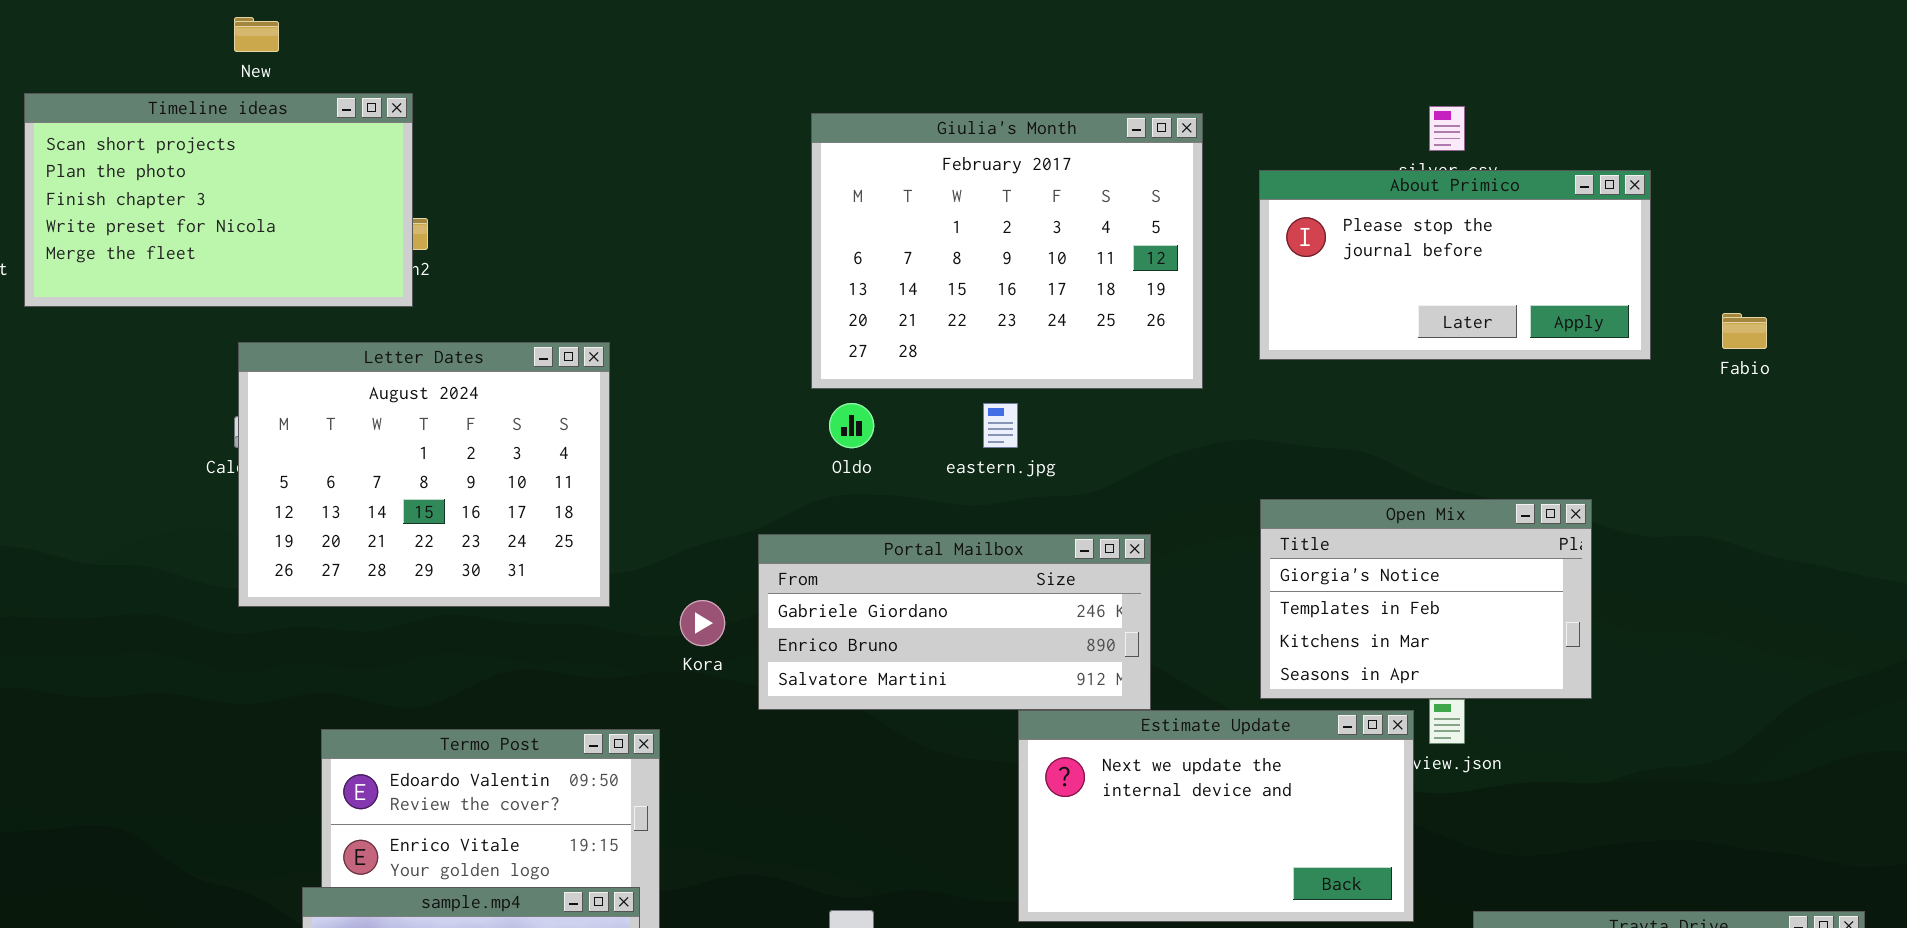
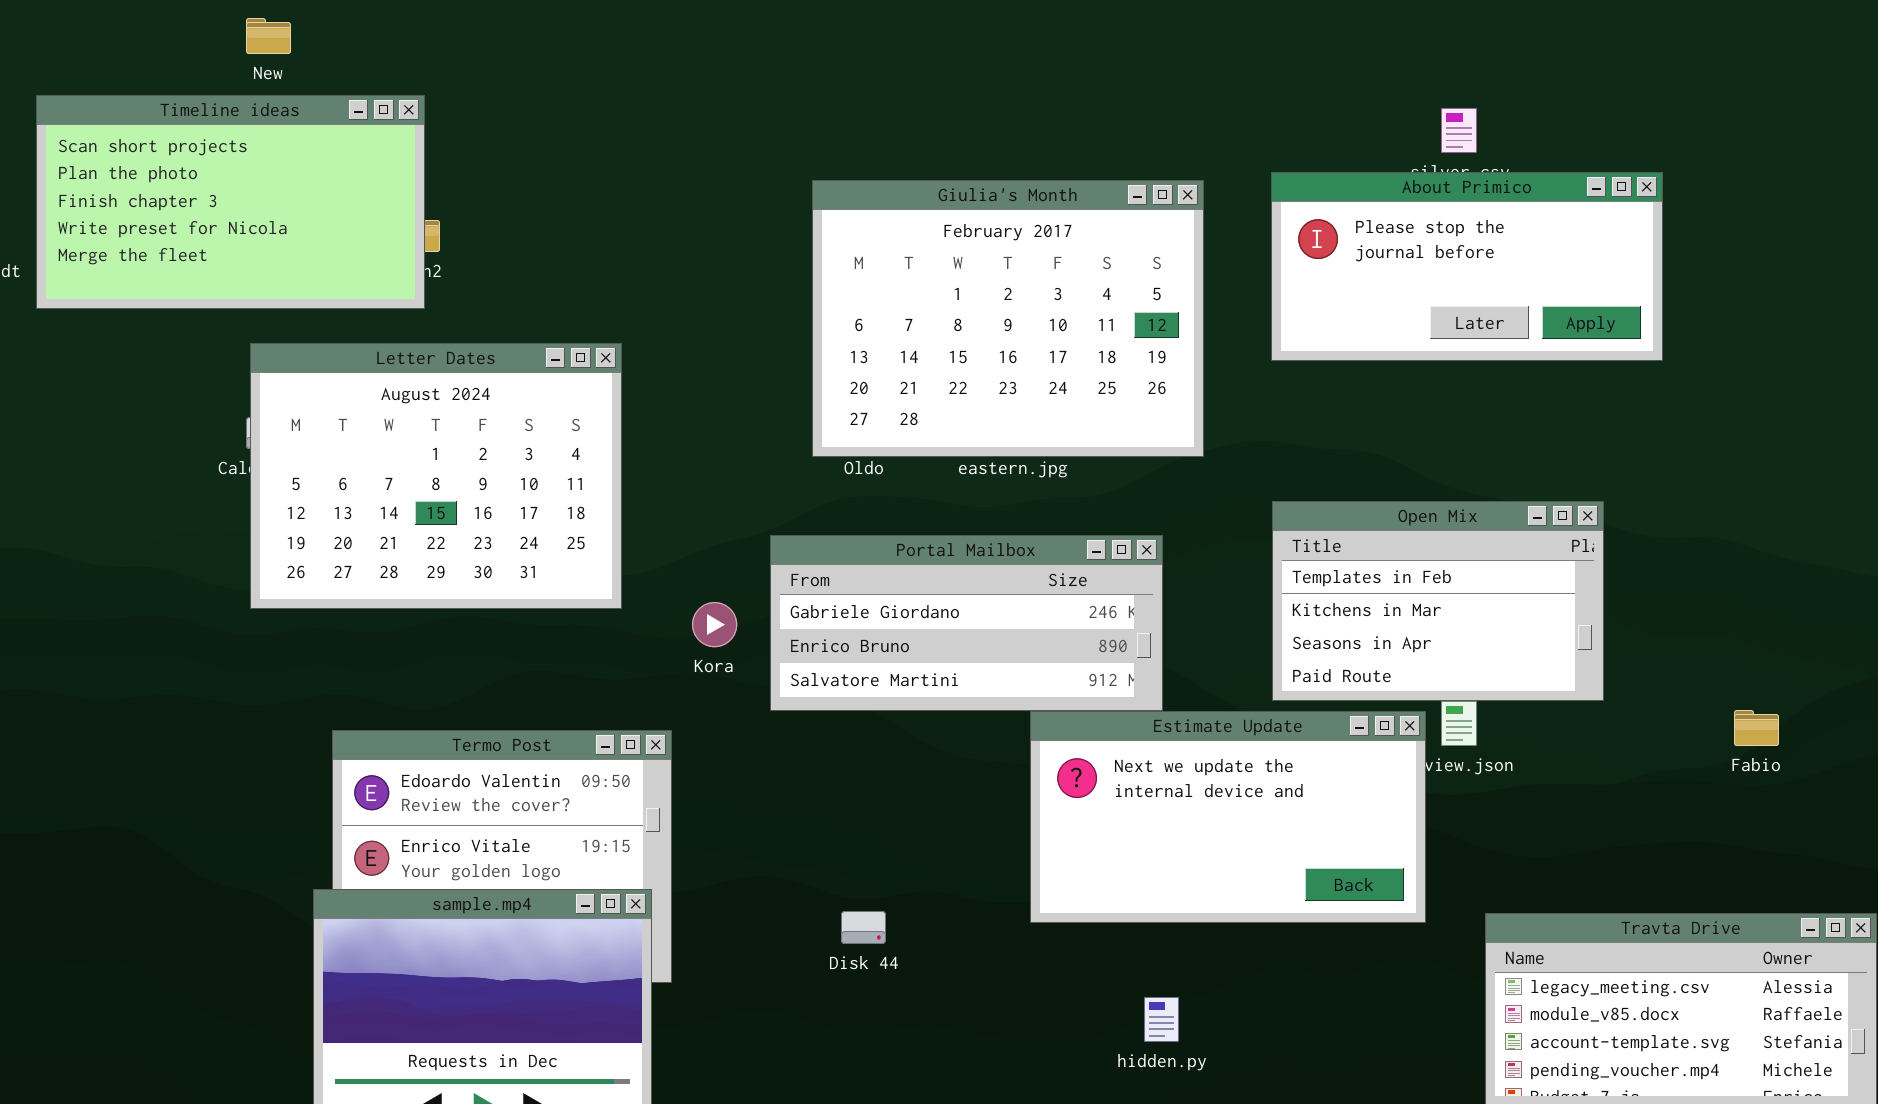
Giulia's Month: [811,113,1203,389] -> [812,180,1204,457], moved
Fabio: [1722,313,1767,349] -> [1734,710,1779,746], moved
Open Mix: [1260,499,1592,699] -> [1272,501,1604,701], scrolled down 1 row

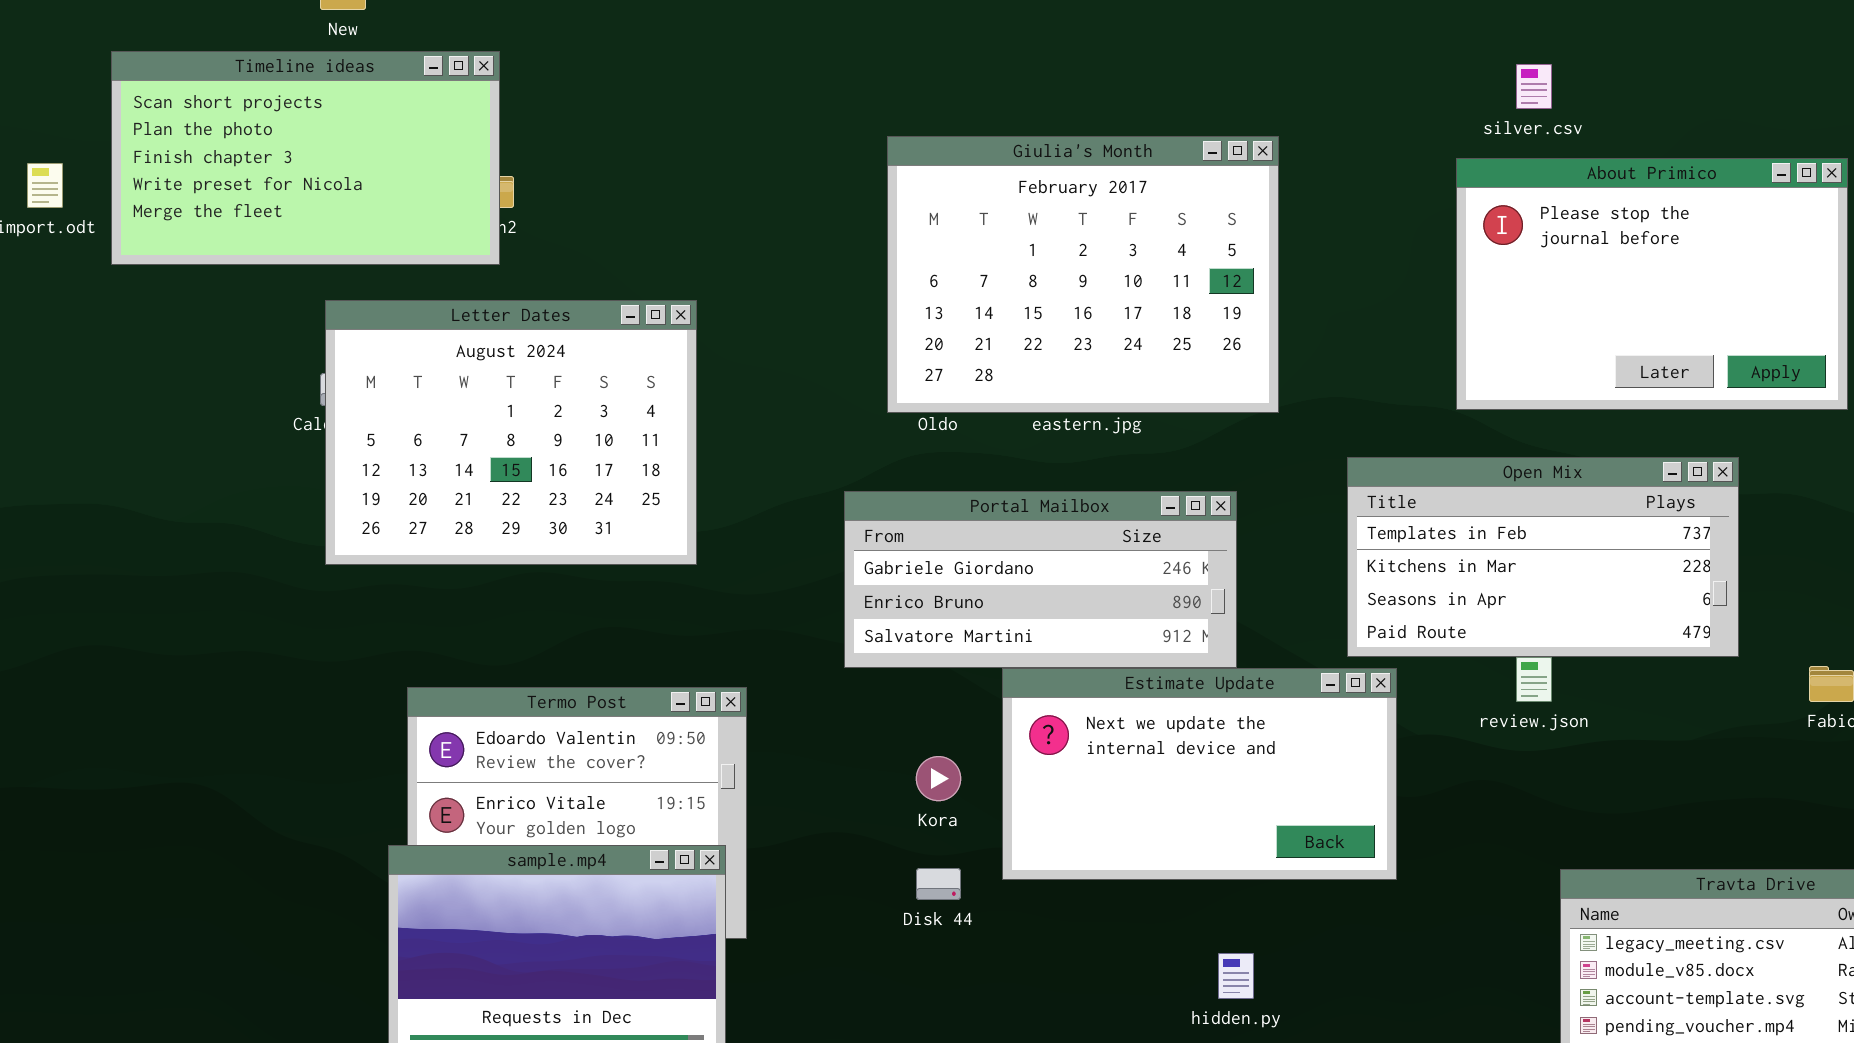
About Primico: [1271,172,1663,361] -> [1456,158,1848,410], moved, resized
Open Mix: [1272,501,1604,701] -> [1347,457,1739,657], resized
Kora: [692,602,737,647] -> [916,756,961,801], moved
Estimate Update: [1030,711,1426,923] -> [1002,668,1397,880], moved

